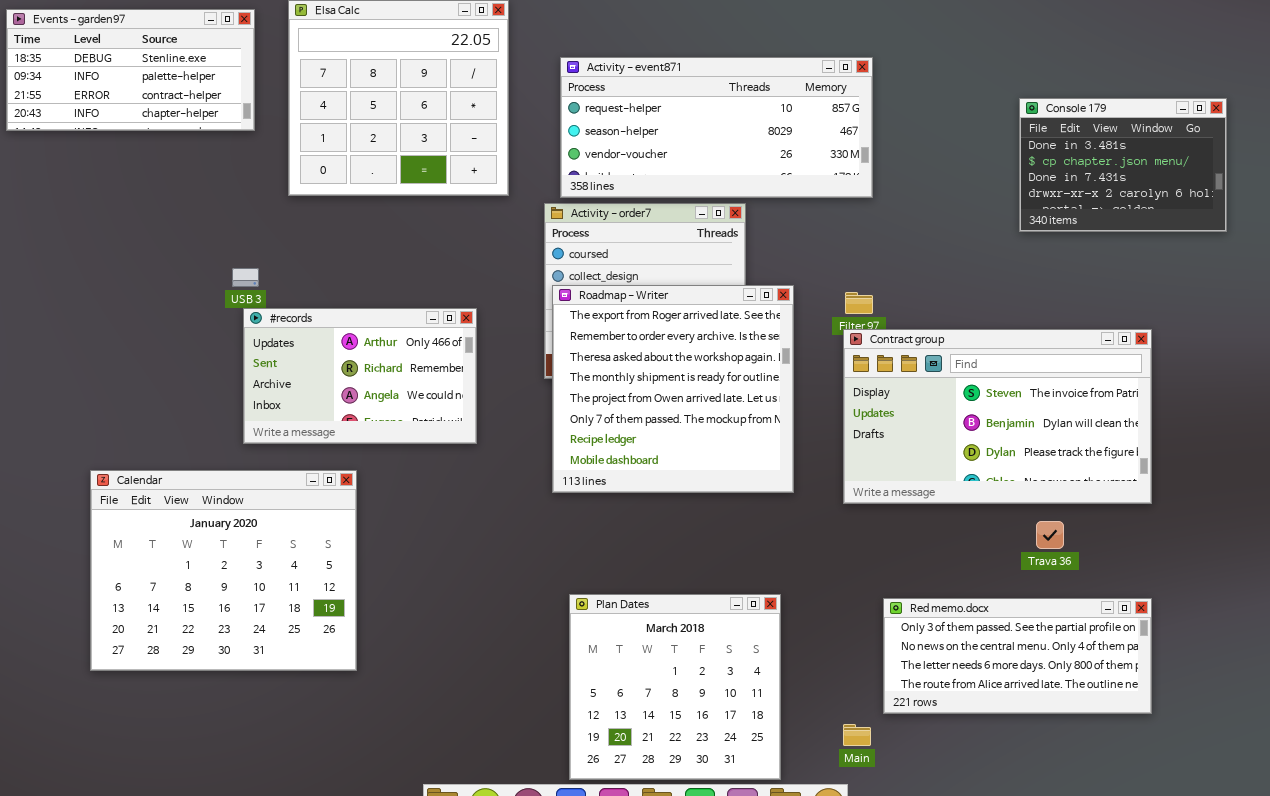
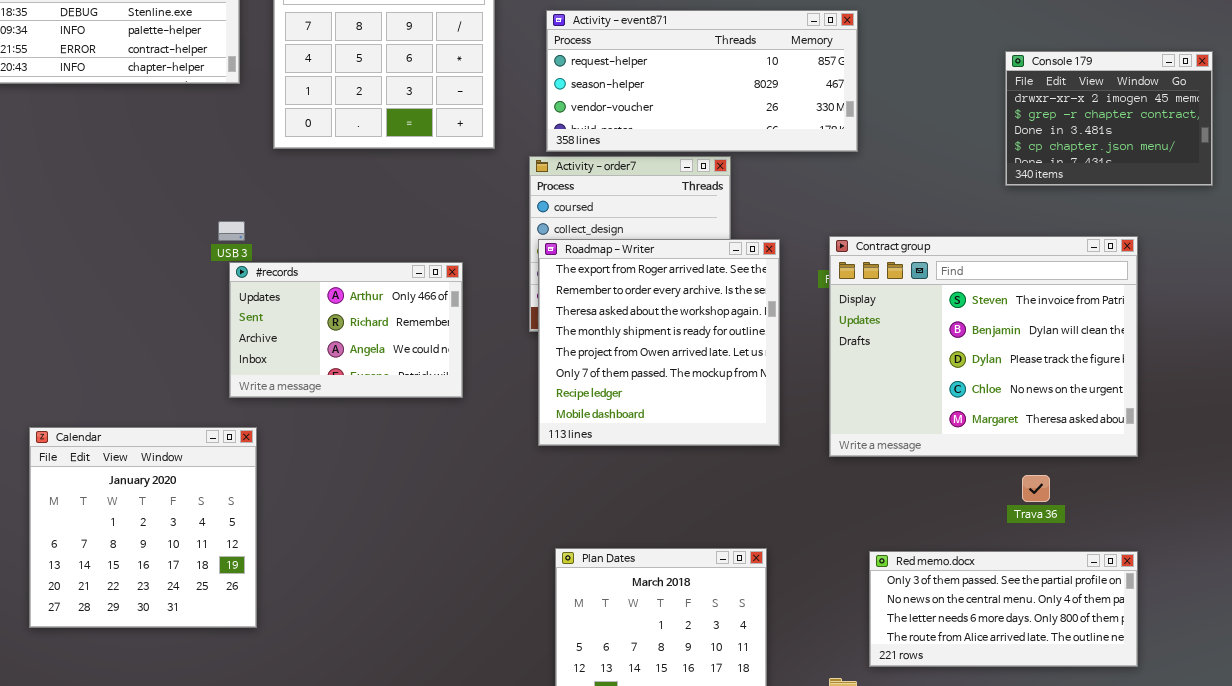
Console 179: [1019,98,1227,232] -> [1005,51,1213,186], scrolled up 2 rows
Contract group: [843,329,1152,504] -> [829,236,1138,457], resized
Calendar: [90,470,357,671] -> [29,427,257,628], moved, resized

